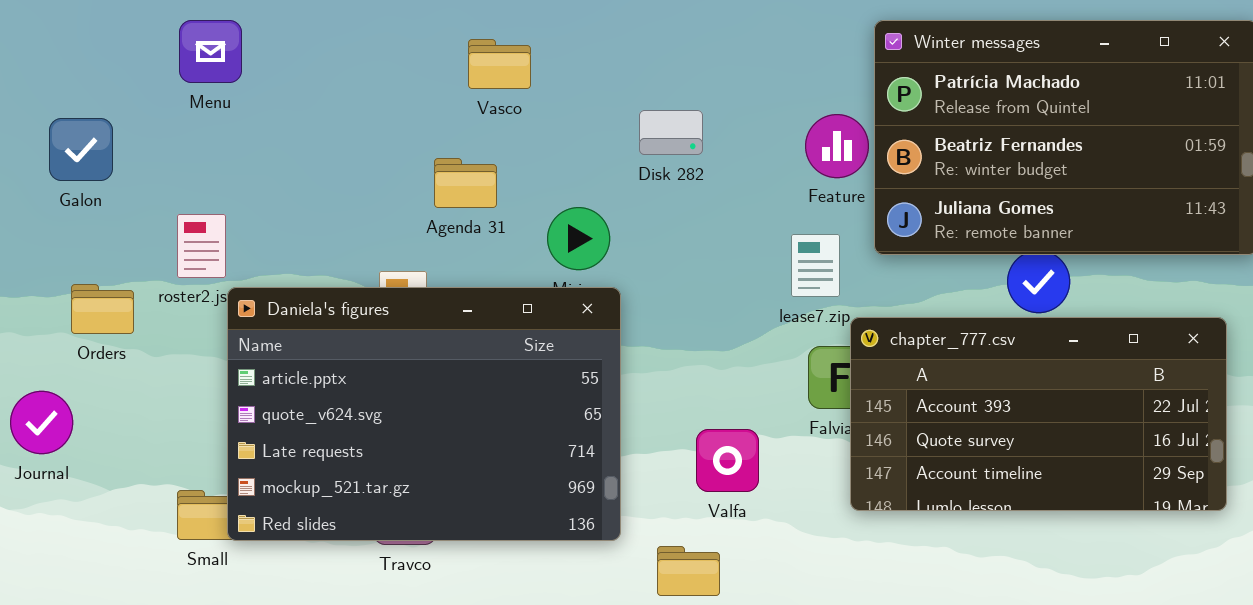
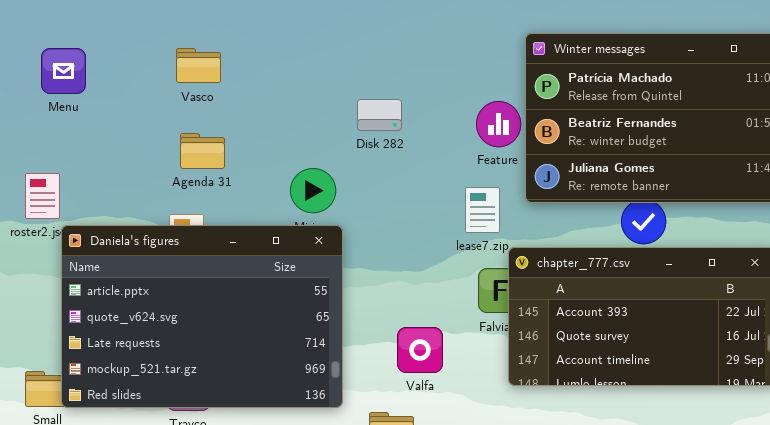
Menu: [179,20,242,83] -> [41,48,86,94], moved
Vasco: [468,39,531,89] -> [176,48,221,83], moved
Agenda 31: [434,158,497,208] -> [180,133,225,169], moved

